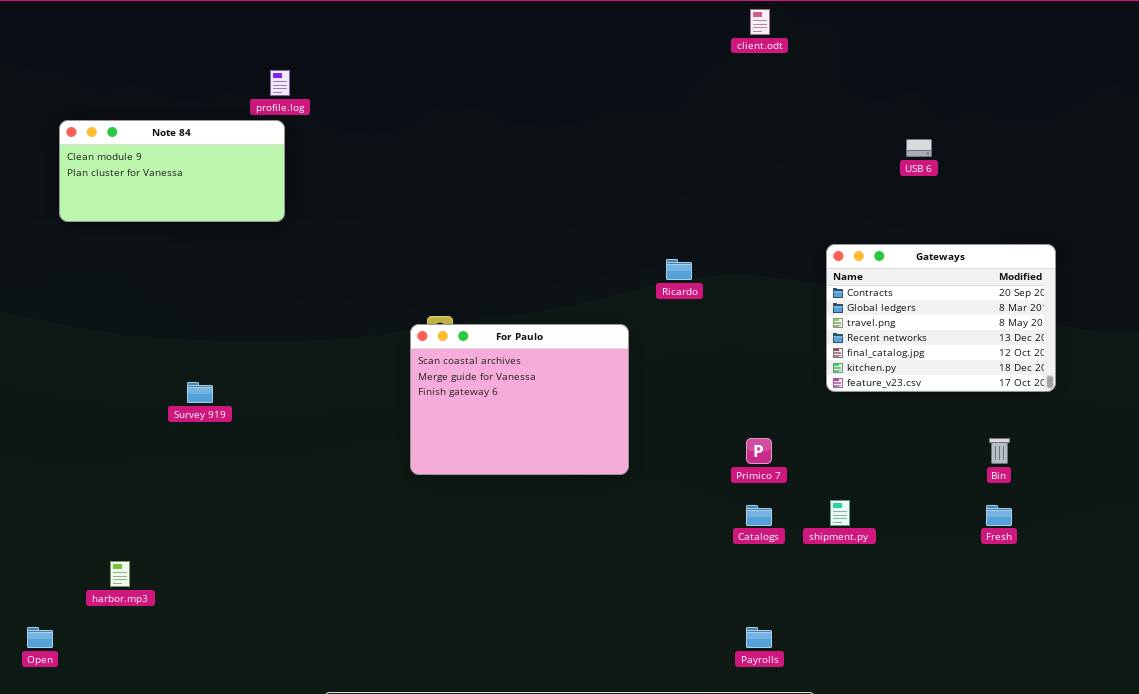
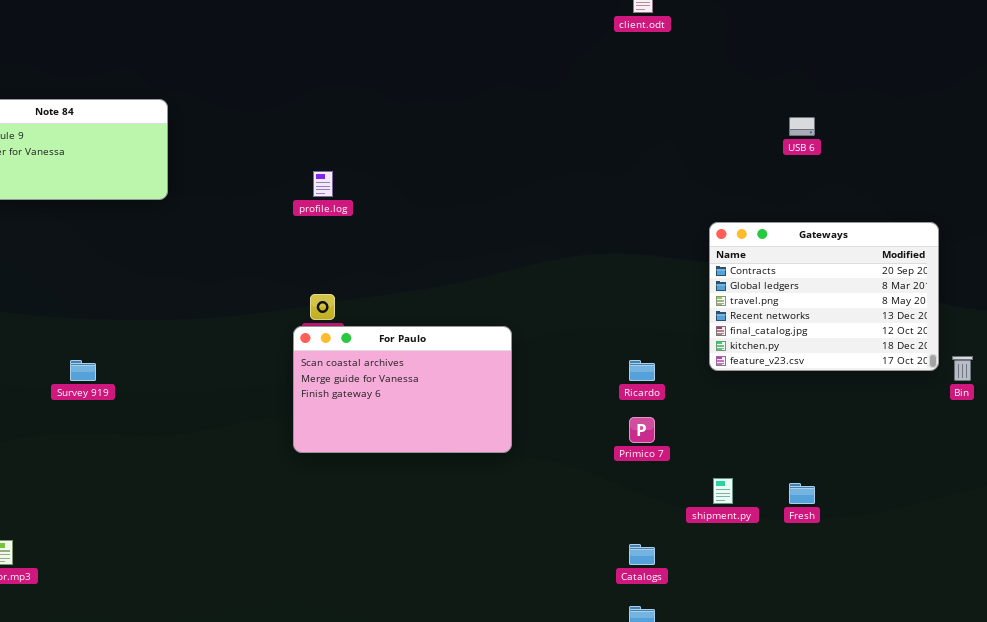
profile.log: [270,70,290,96] -> [313,171,333,197], moved
Ricardo: [666,259,692,280] -> [629,360,655,381], moved
For Paulo: [410,324,629,475] -> [293,326,512,453], resized
Bin: [989,438,1010,464] -> [952,356,973,381], moved
Catalogs: [746,505,772,526] -> [629,544,655,565], moved
Fresh: [986,505,1012,526] -> [789,483,815,504], moved

